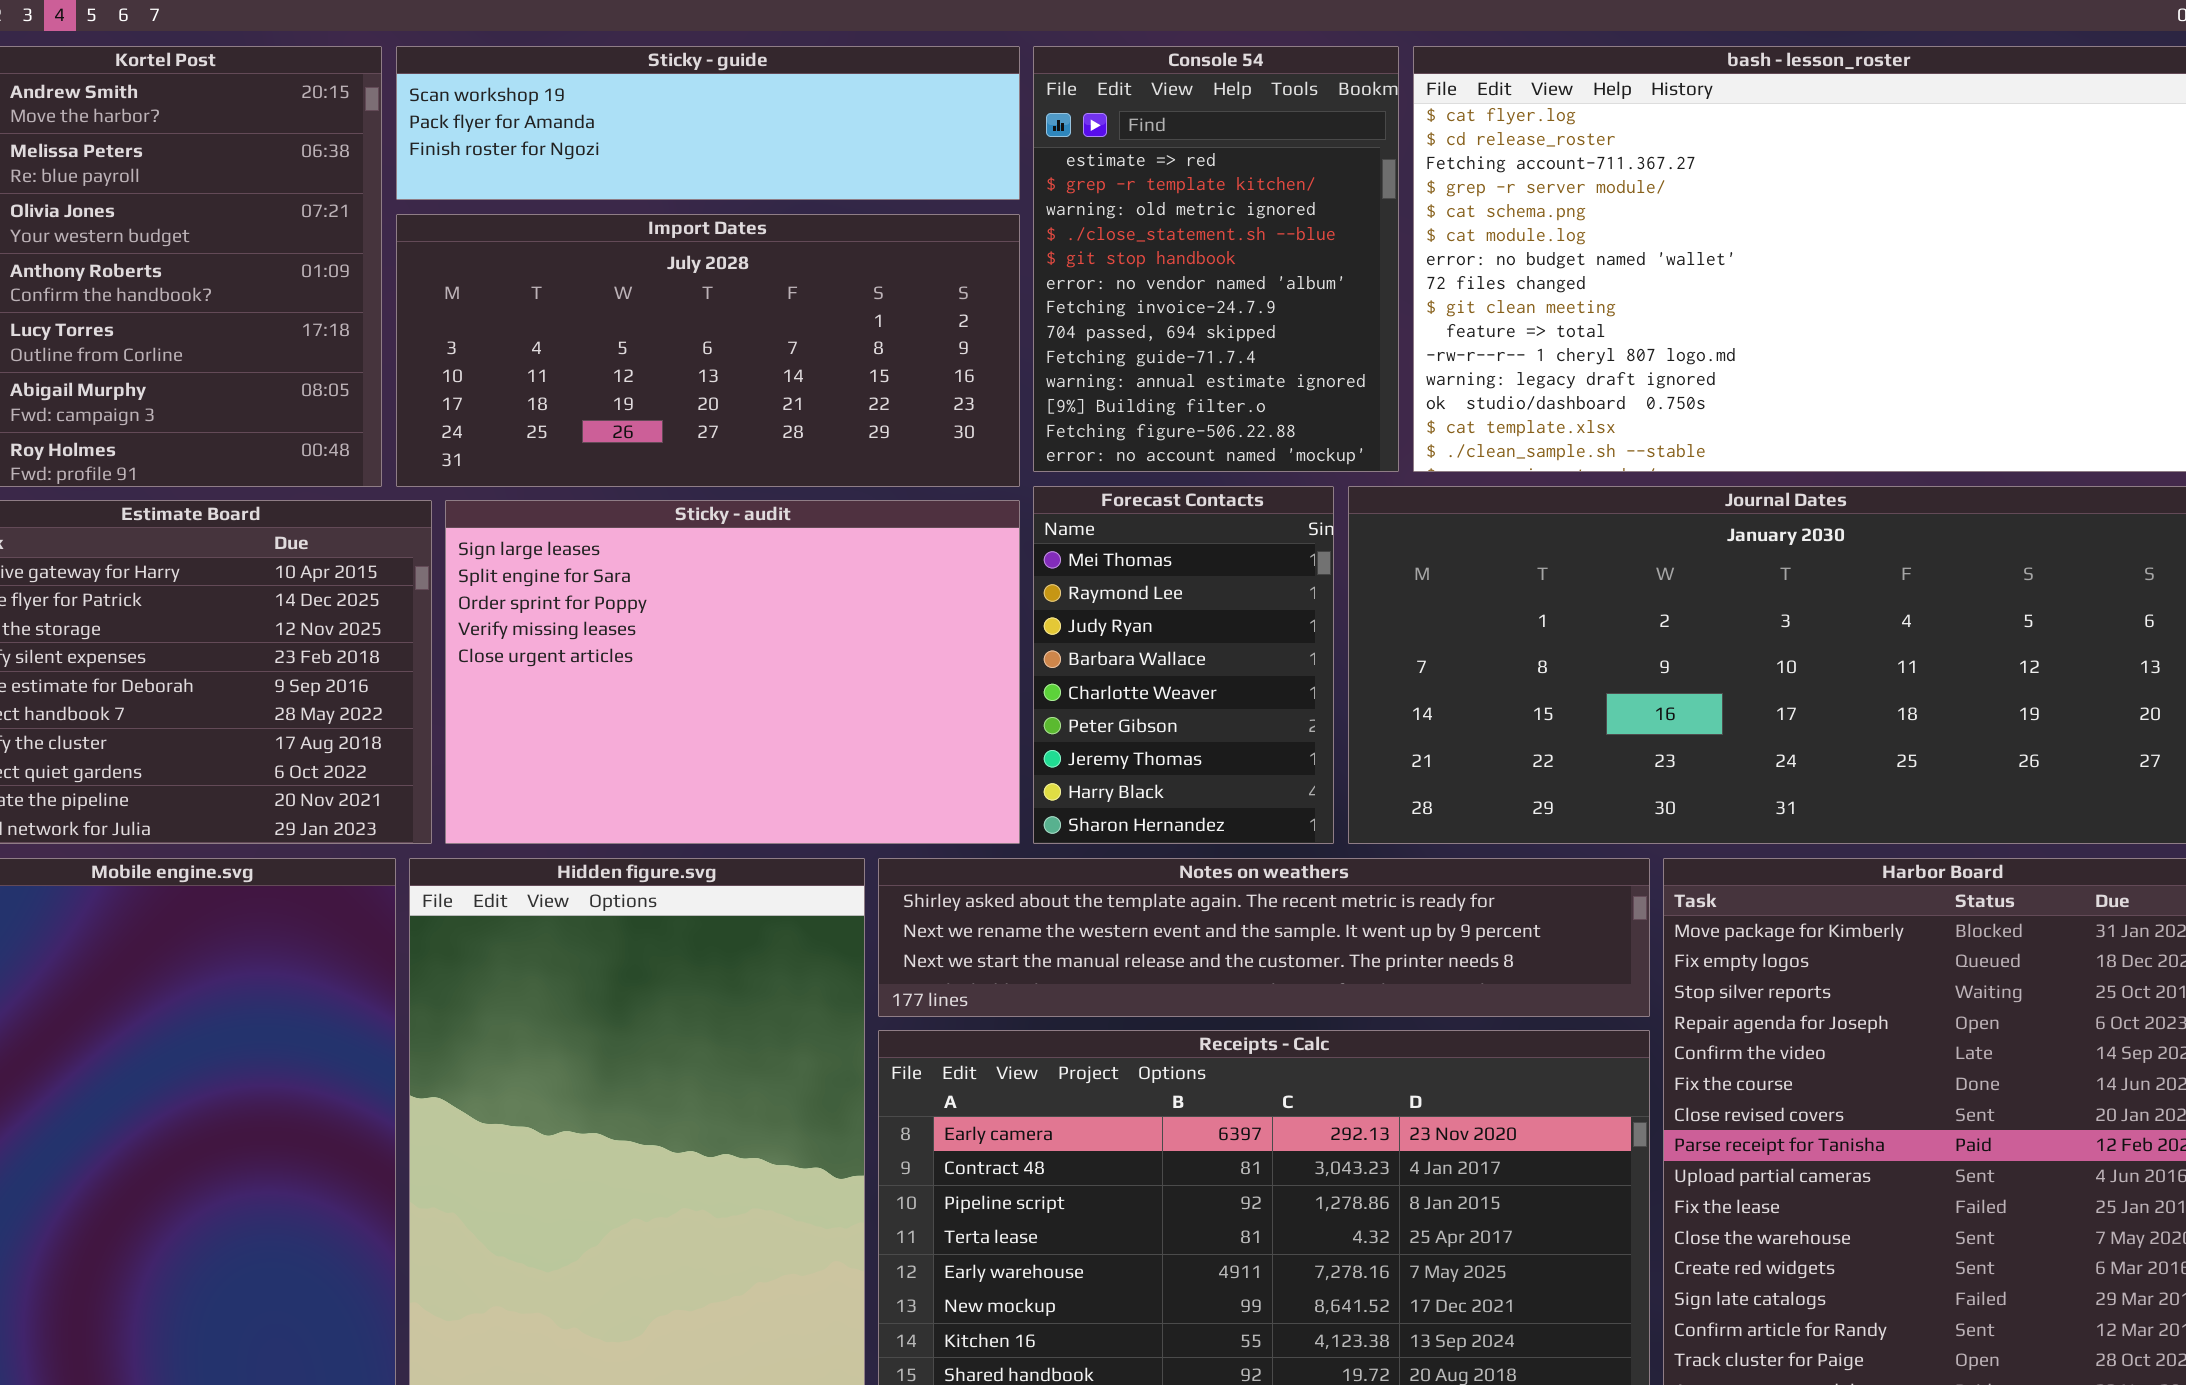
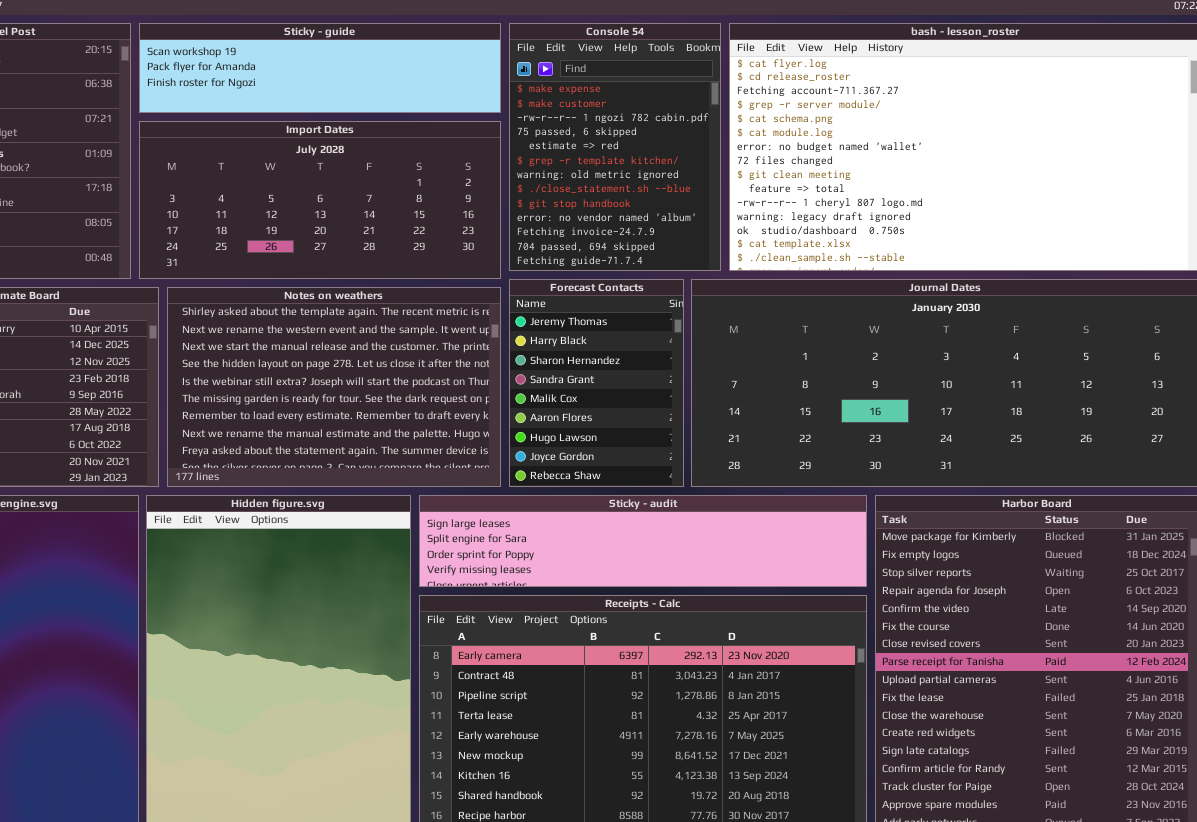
Console 54: [1033,46,1399,472] -> [509,23,721,271], scrolled up 4 rows
Forecast Contacts: [1033,486,1334,844] -> [509,279,684,487], scrolled down 6 rows
Sticky - audit: [445,500,1020,844] -> [419,495,867,587], moved, resized
Notes on weathers: [878,858,1650,1017] -> [167,287,501,487], moved, resized

